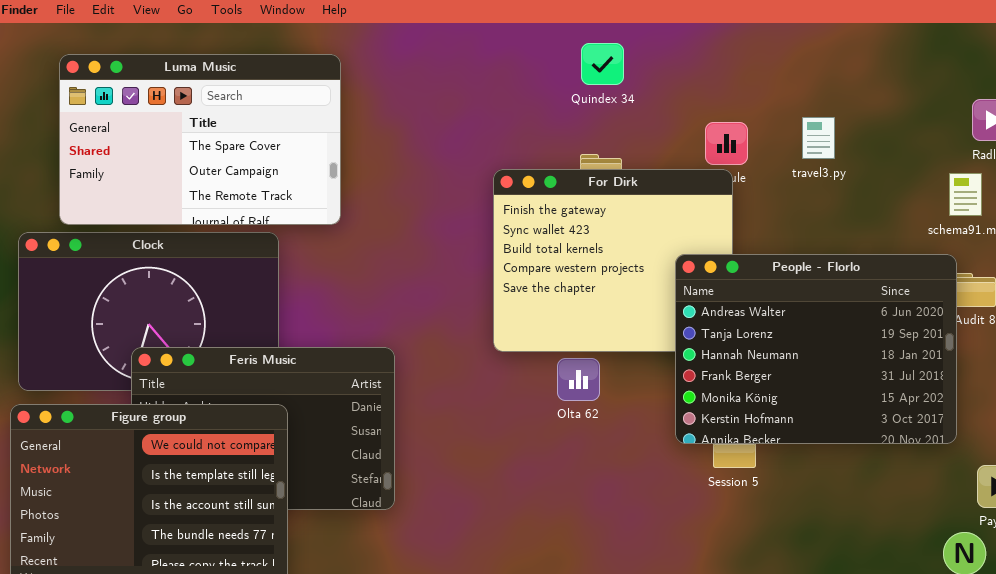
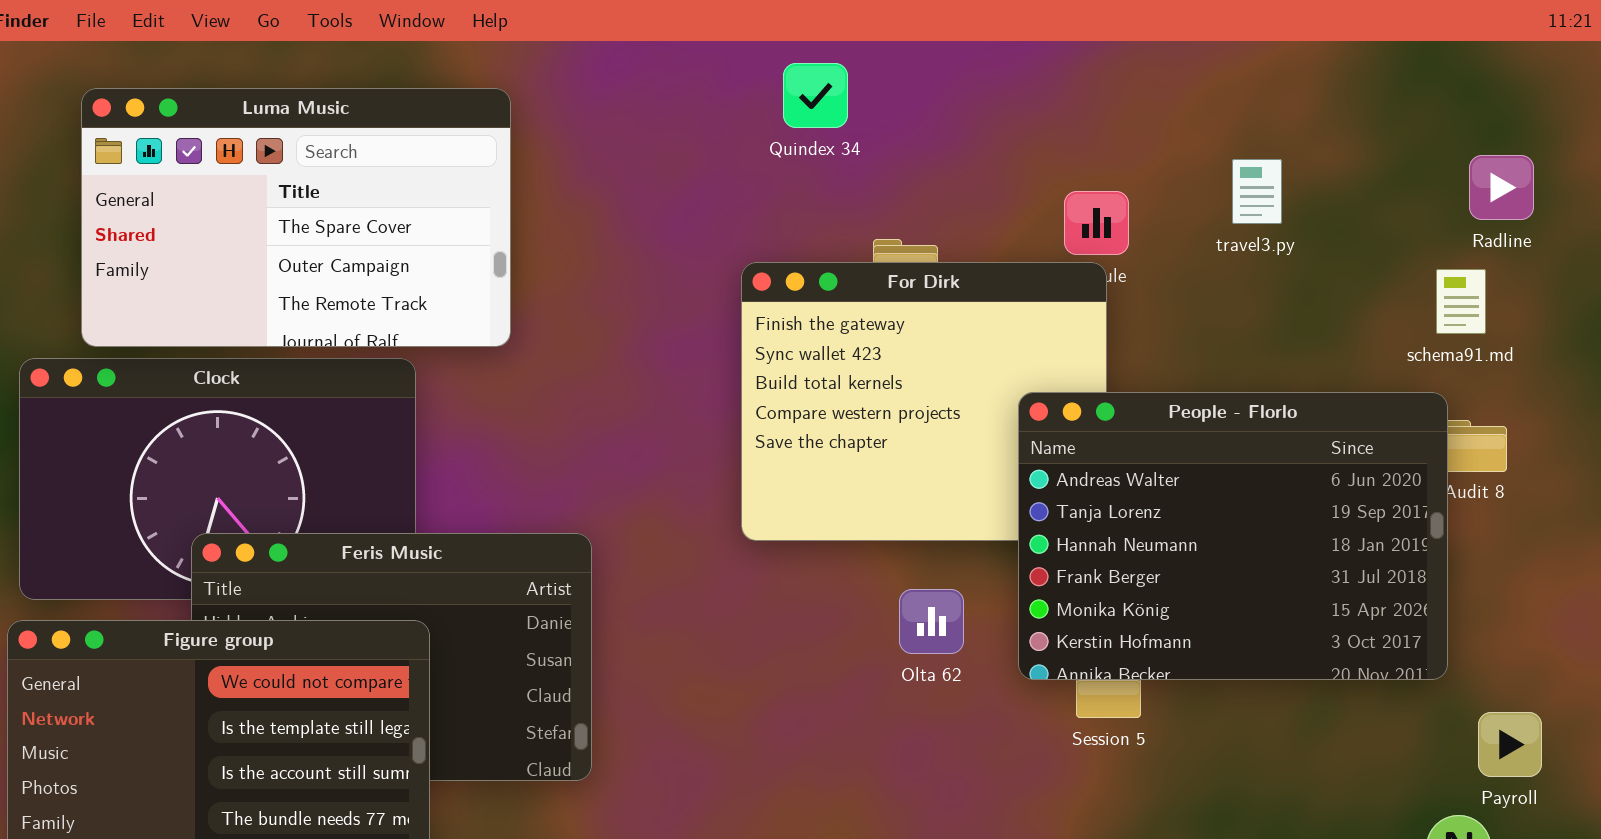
Quindex 34: [581,43,624,85] -> [783,63,848,128], moved
travel3.py: [802,117,835,159] -> [1232,159,1282,224], moved
Olta 62: [557,358,600,401] -> [899,589,964,654], moved

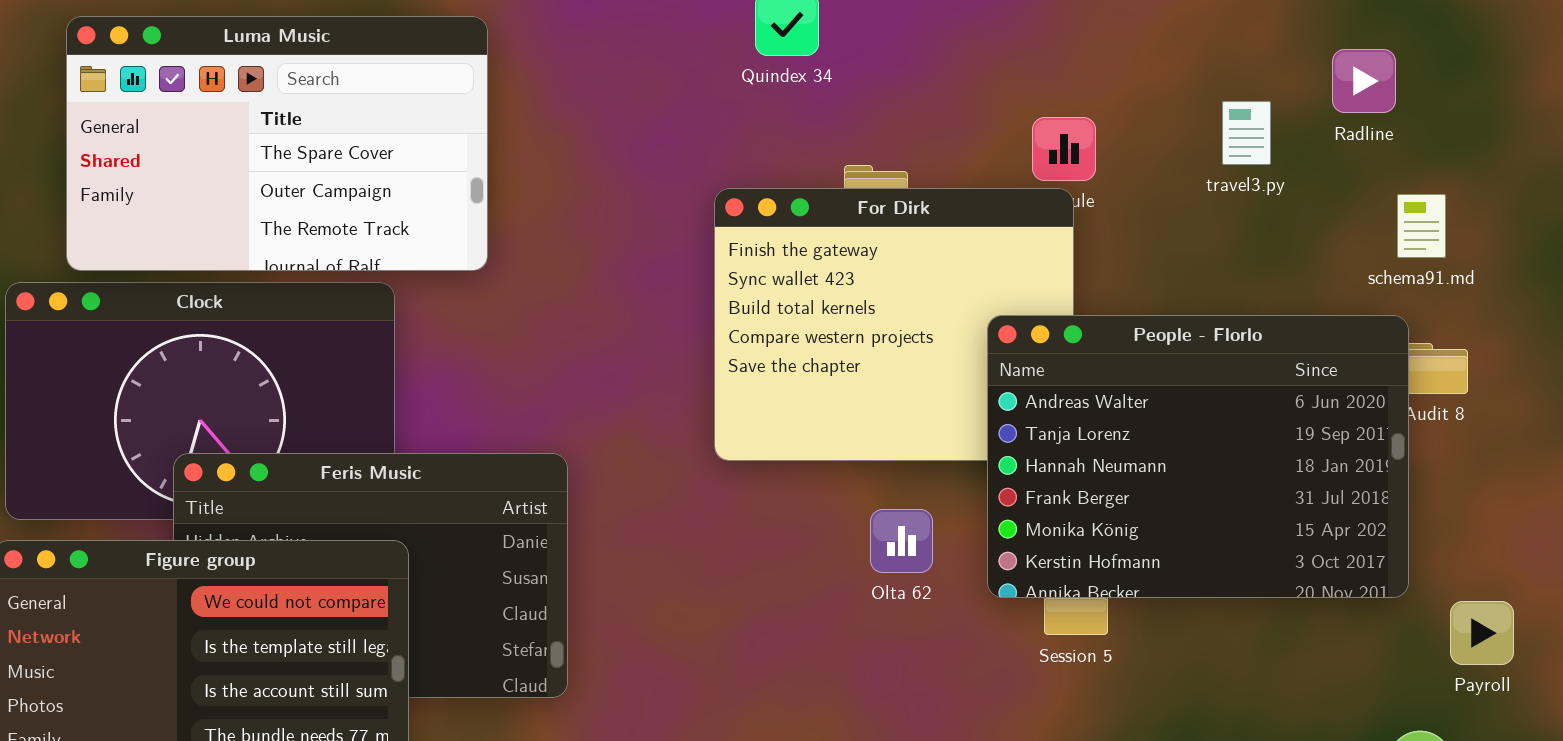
Radline: [1469,155,1534,220] -> [1332,49,1396,113], moved
travel3.py: [1232,159,1282,224] -> [1222,101,1271,165], moved
Payroll: [1478,712,1542,777] -> [1450,601,1514,665], moved

